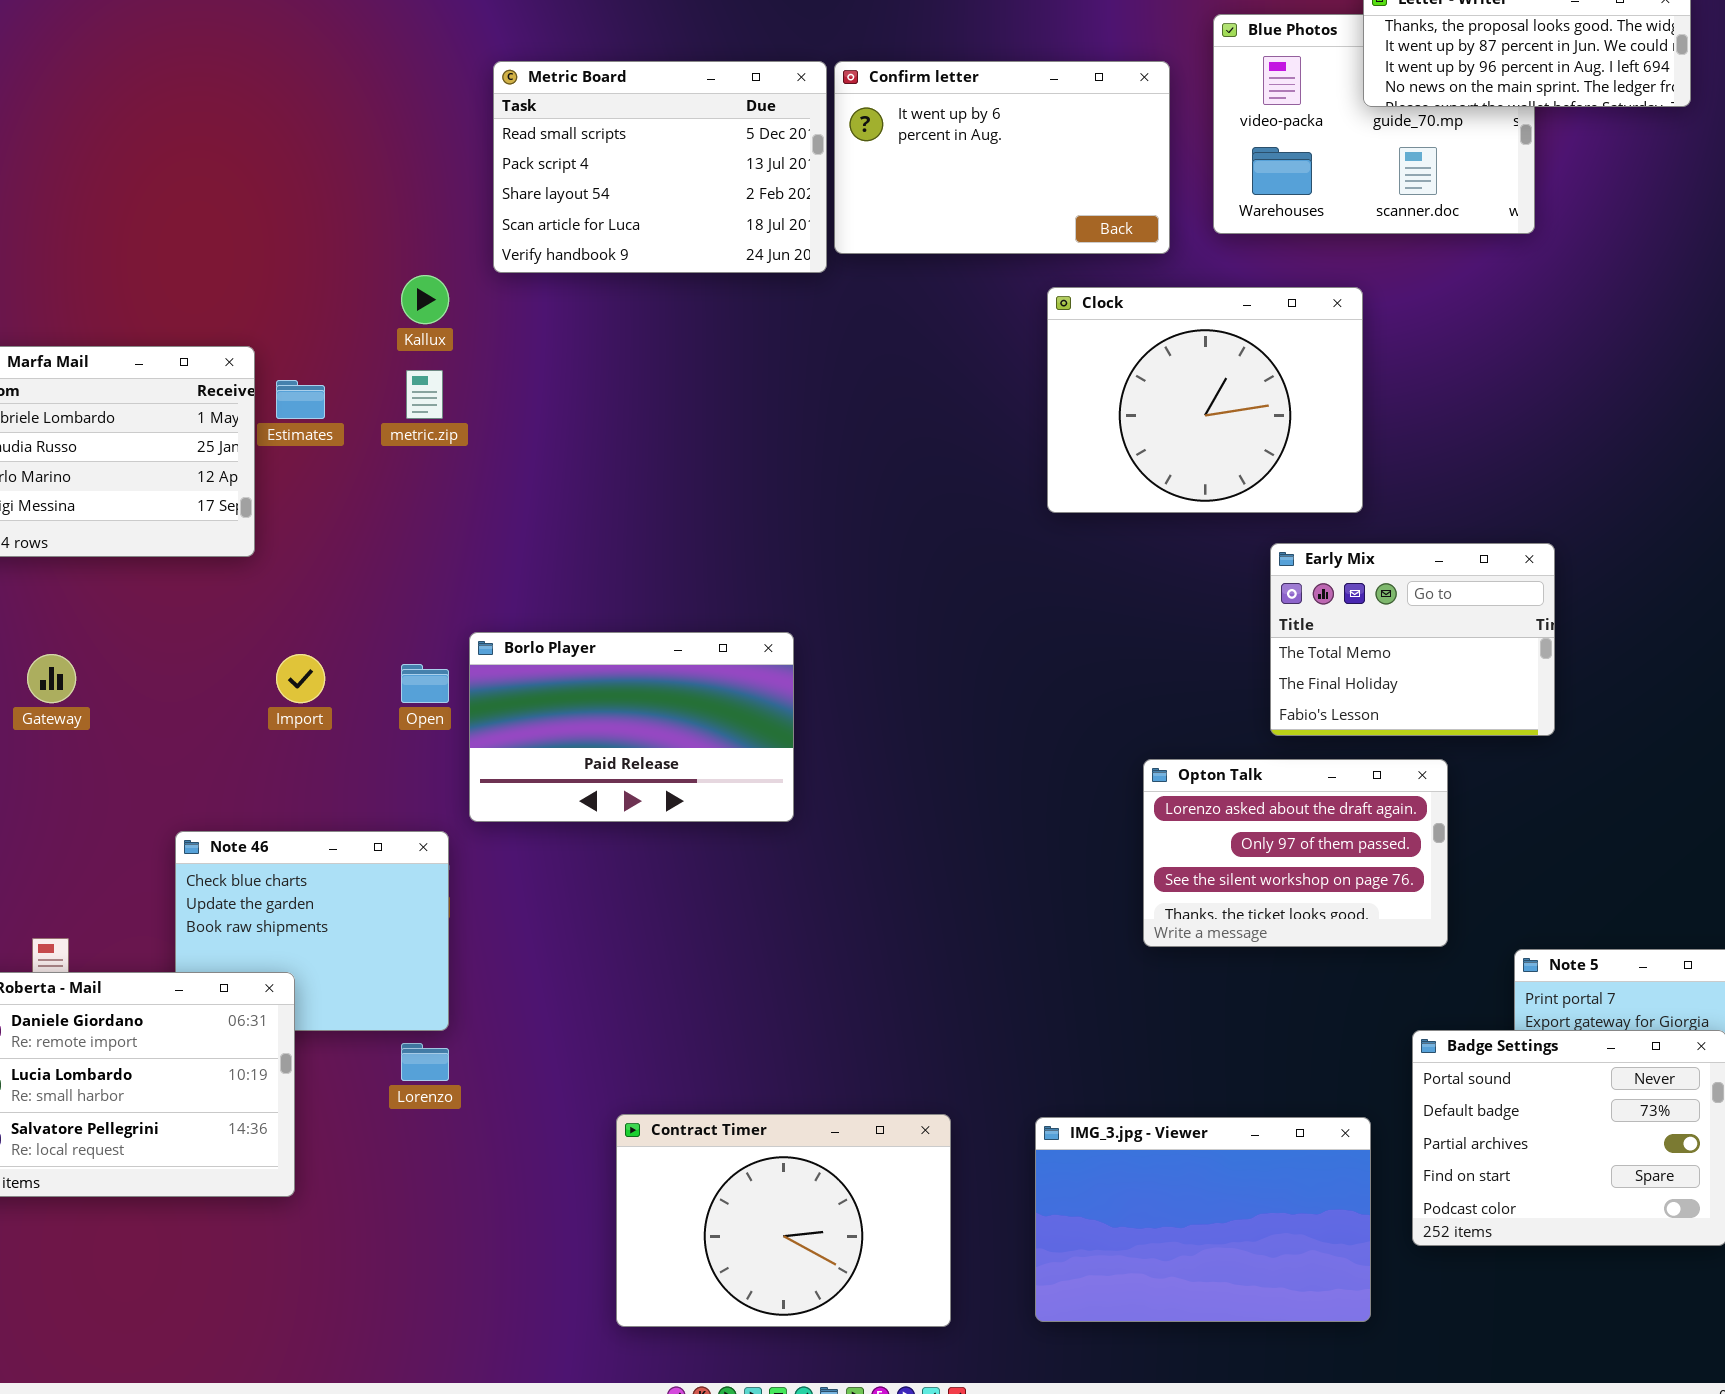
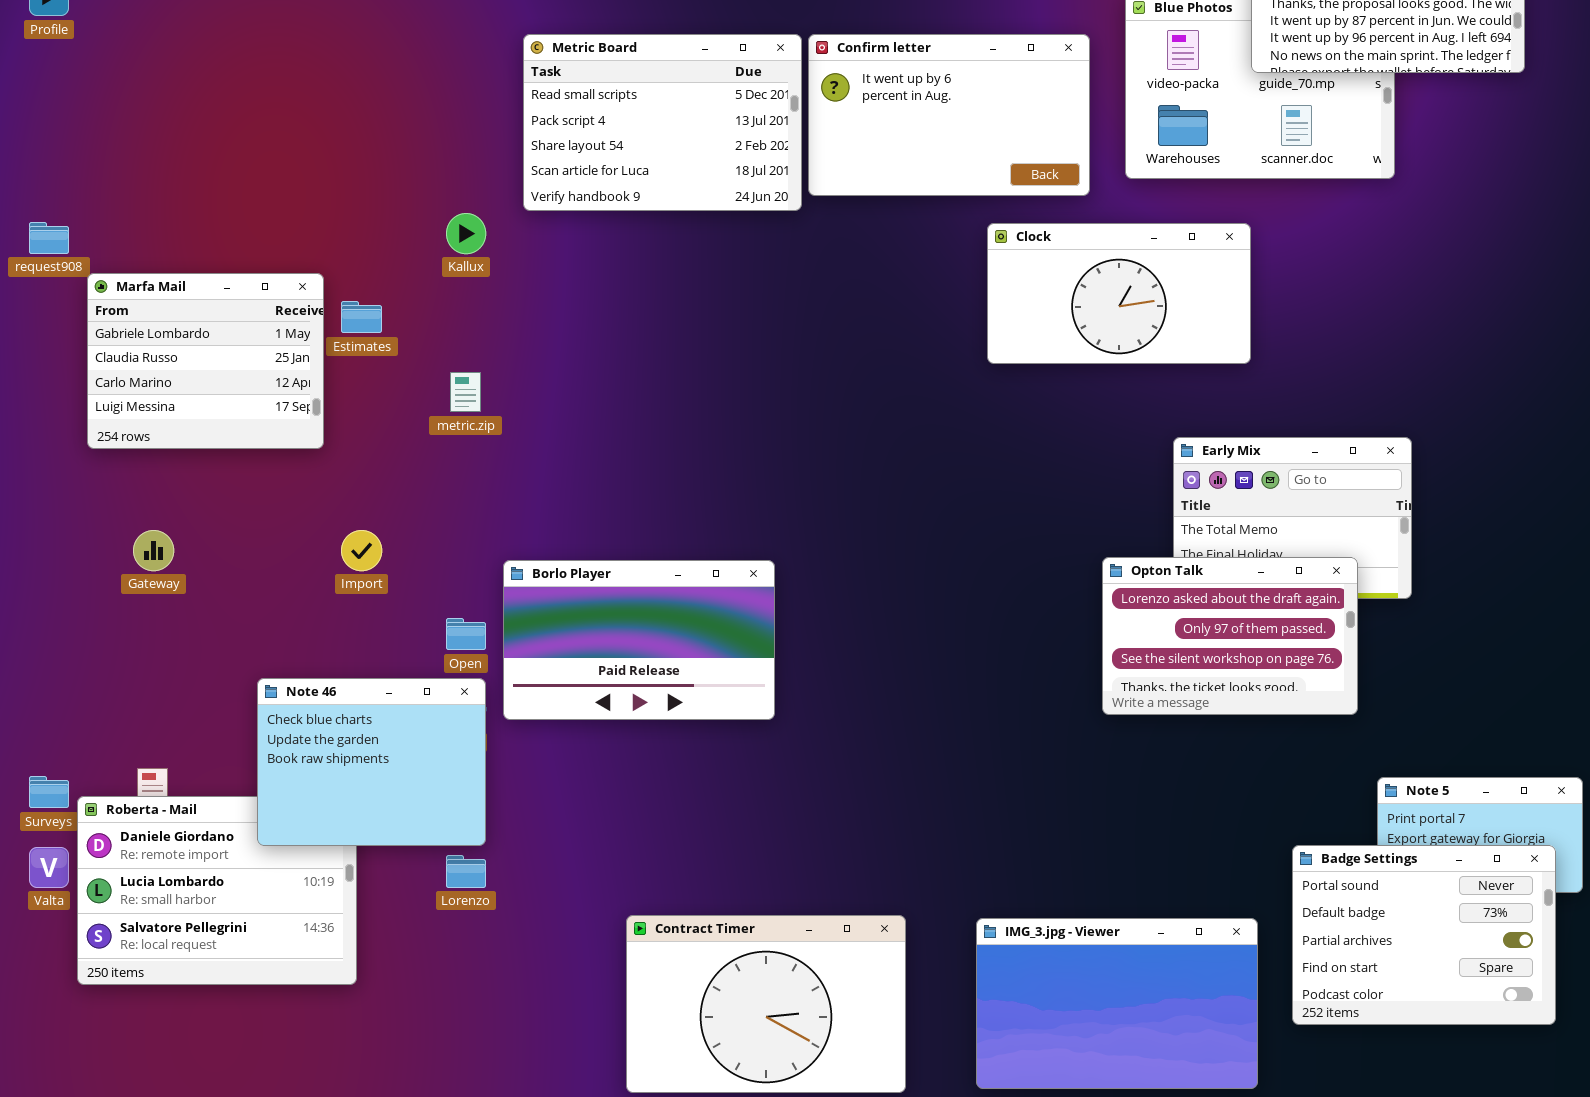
Clock: [1047,287,1363,513] -> [987,223,1251,364], resized
metric.zip: [406,370,443,419] -> [450,372,481,412], moved
Borlo Player: [469,632,794,822] -> [503,560,775,720], moved
Open: [401,664,449,703] -> [446,618,486,650], moved
Opton Talk: [1143,759,1448,947] -> [1102,557,1358,715], moved
Note 46: [175,831,449,1031] -> [257,678,486,846], raised

